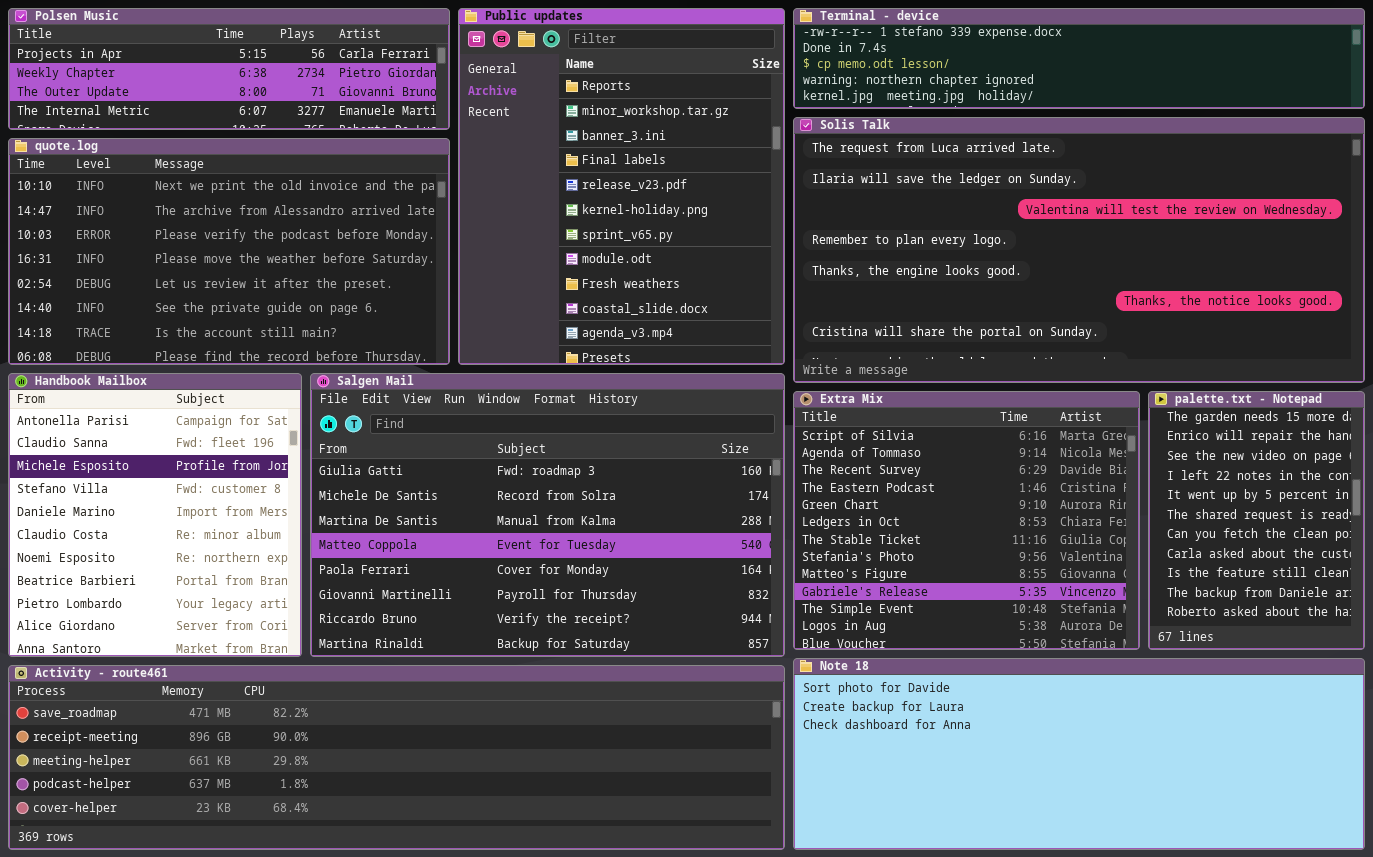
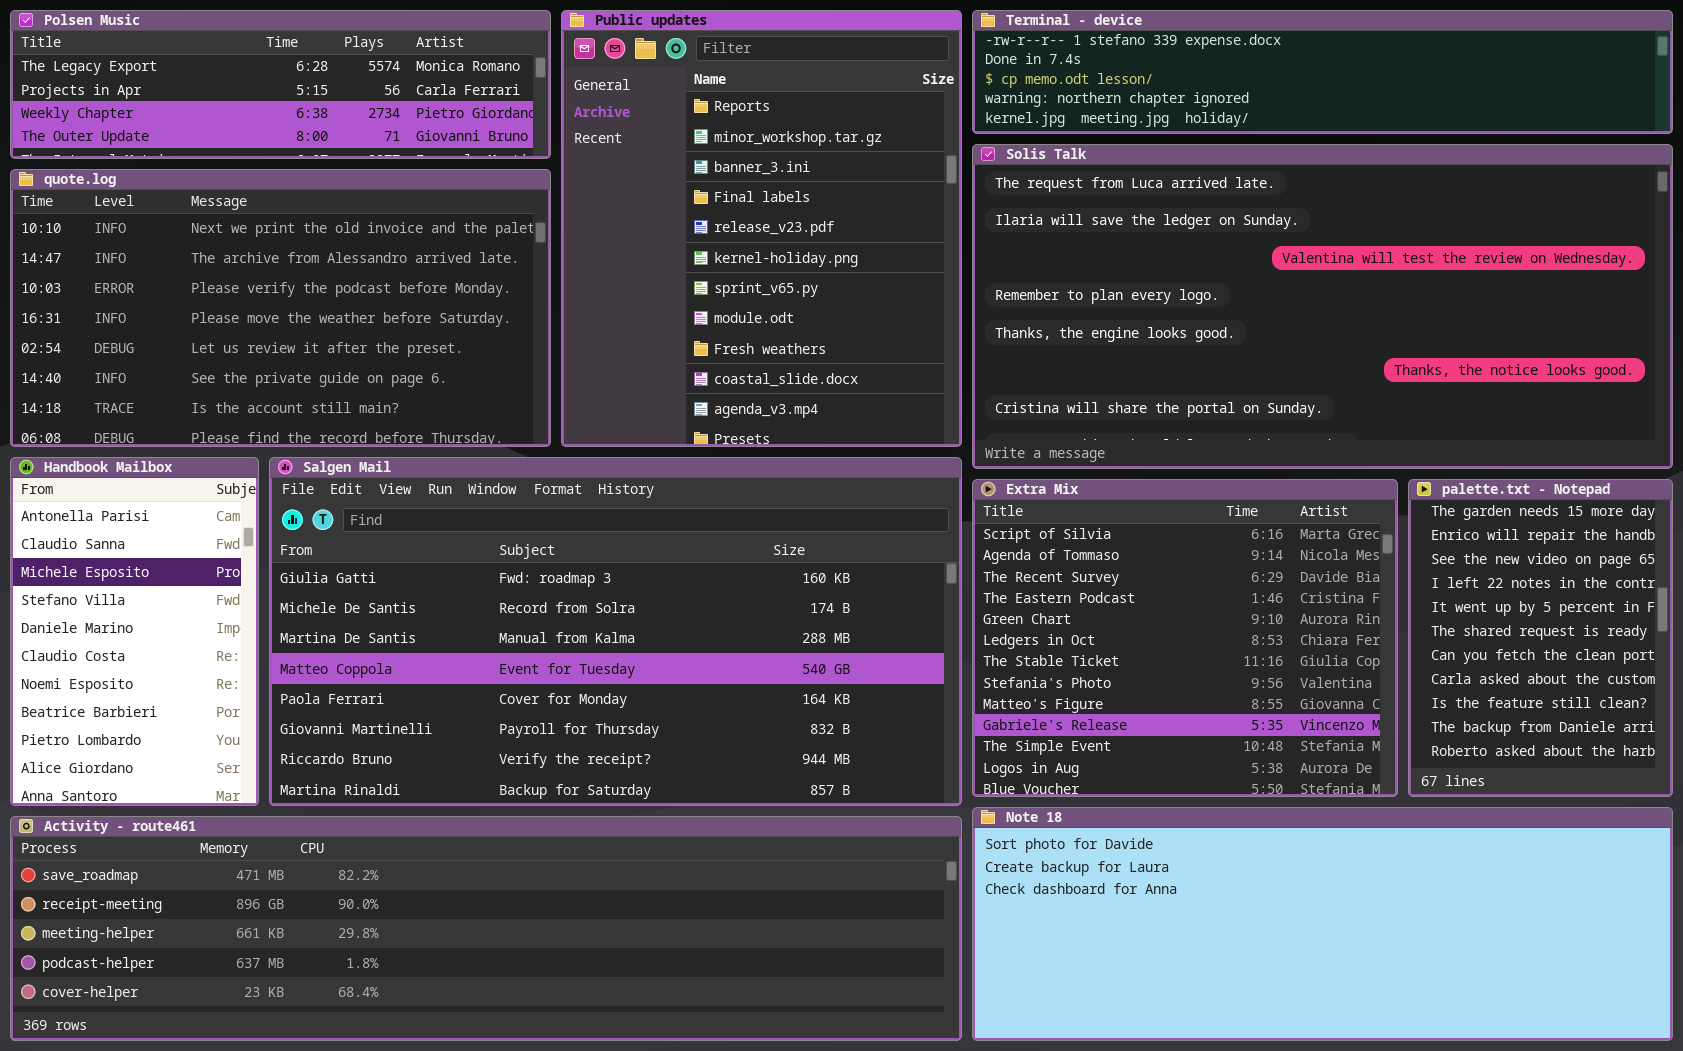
Polsen Music: [8,8,450,130] -> [10,10,551,159], scrolled up 1 row
Handbook Mailbox: [8,373,302,657] -> [10,457,259,806], resized
Salgen Mail: [310,373,785,657] -> [269,457,962,806], resized

